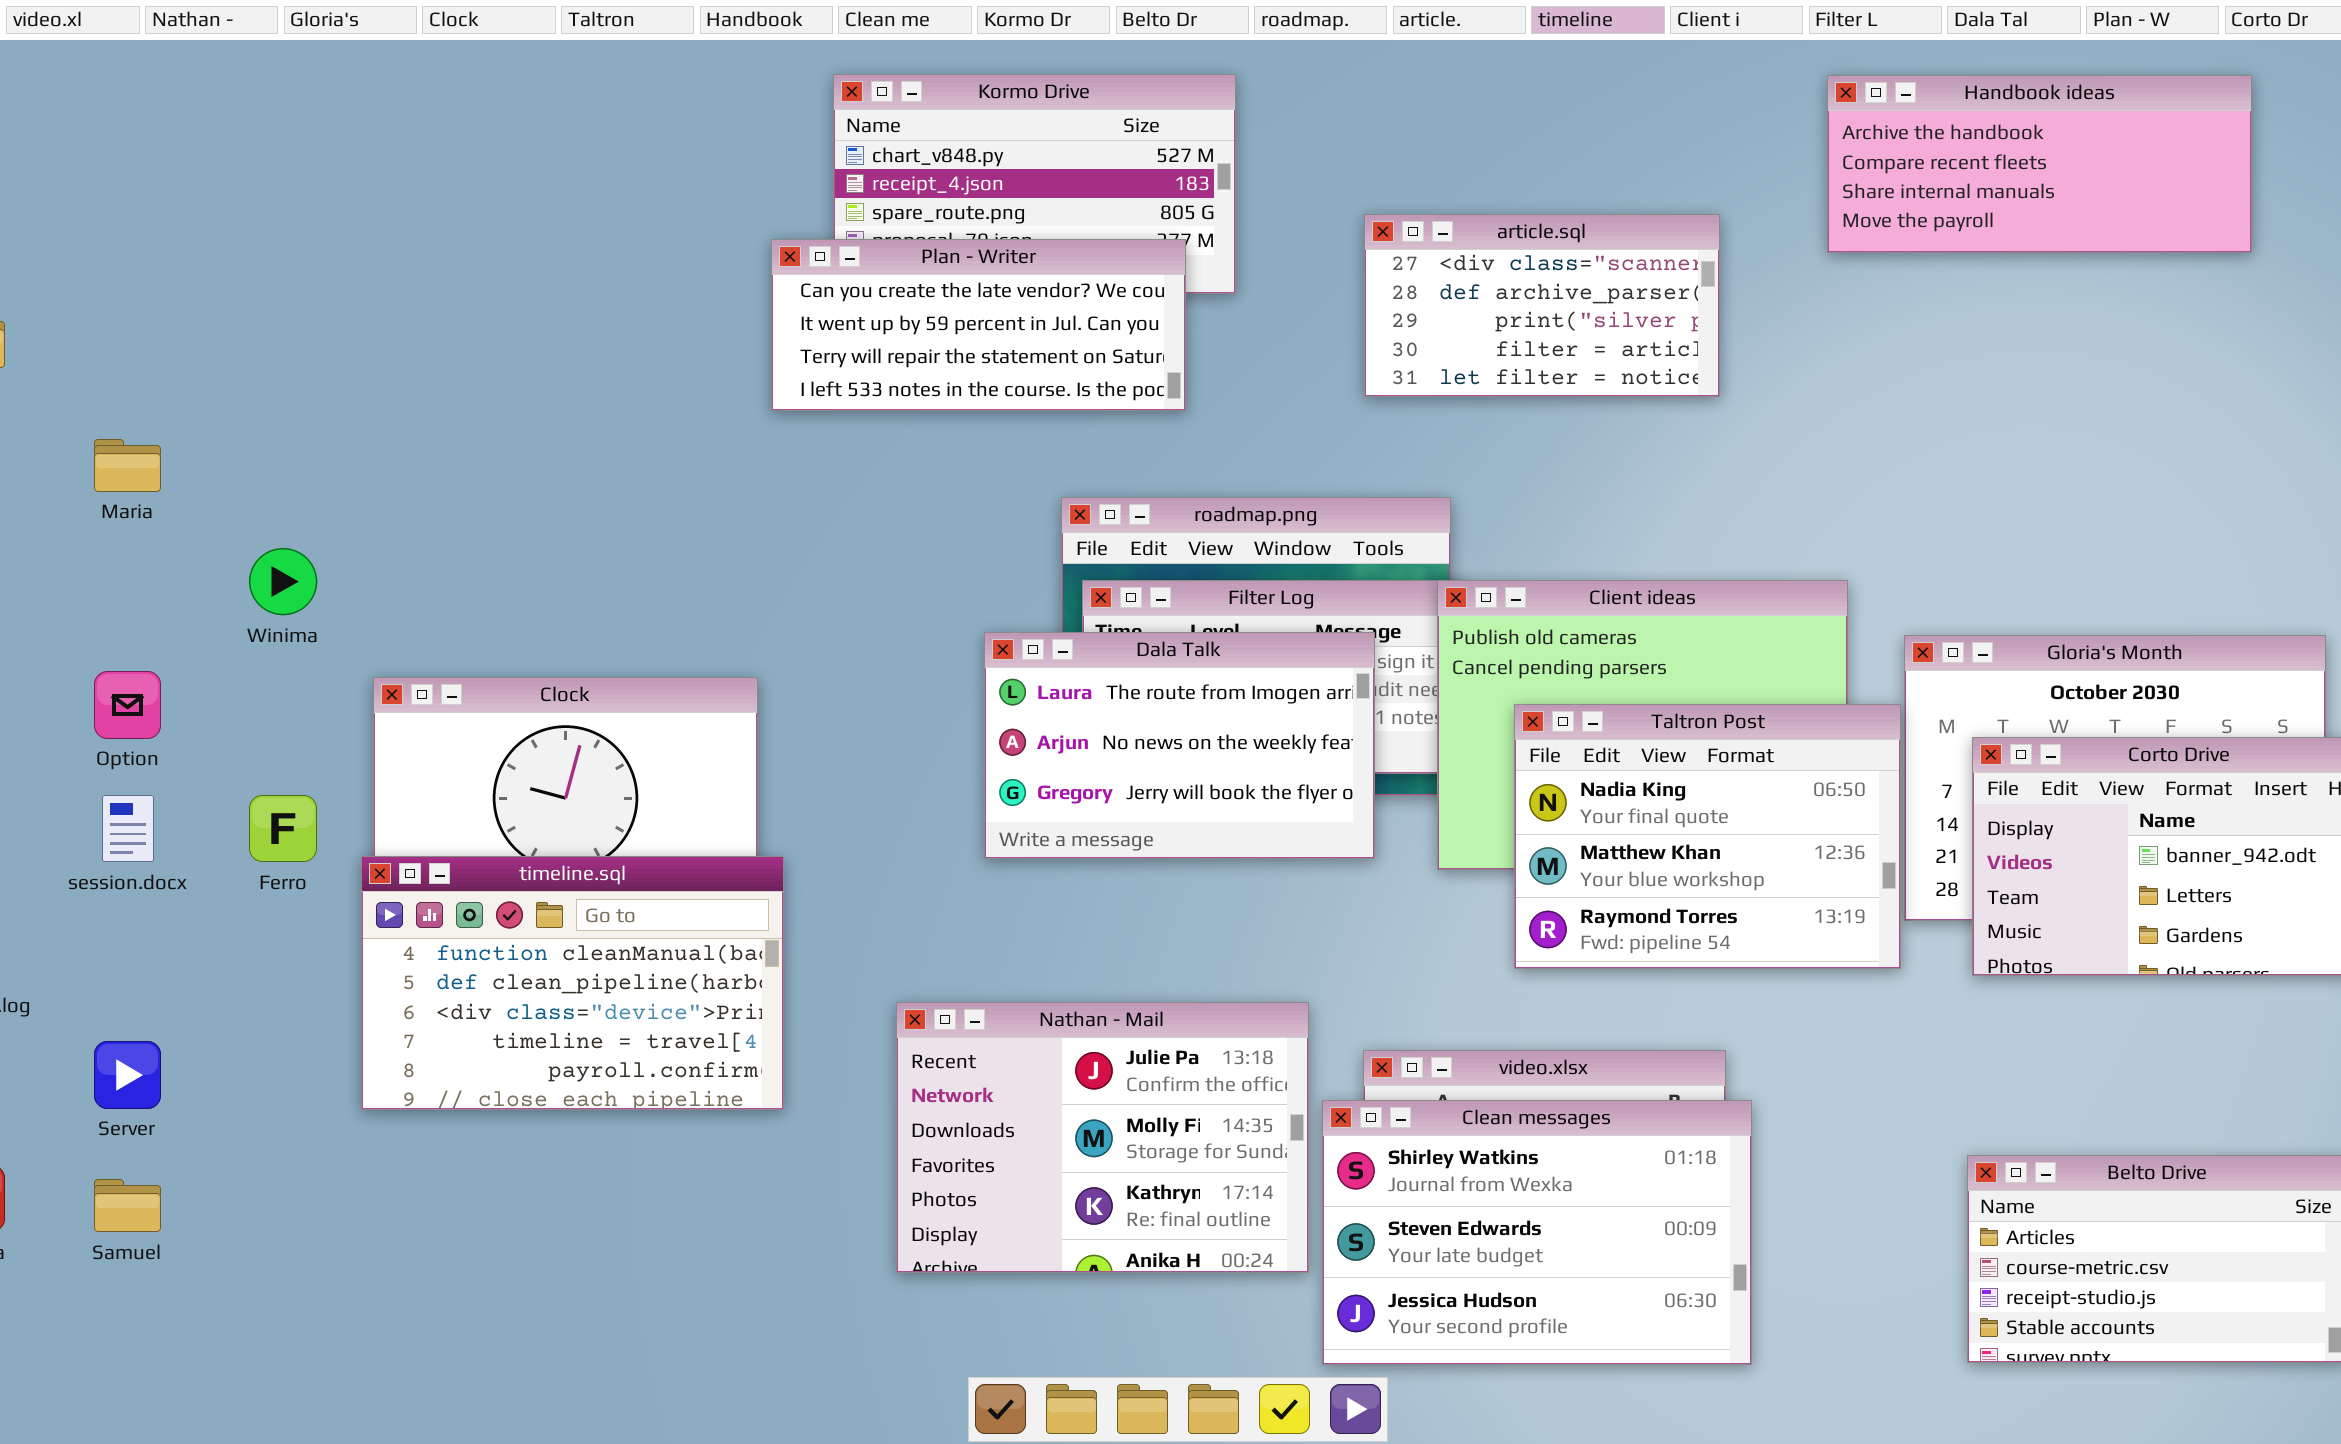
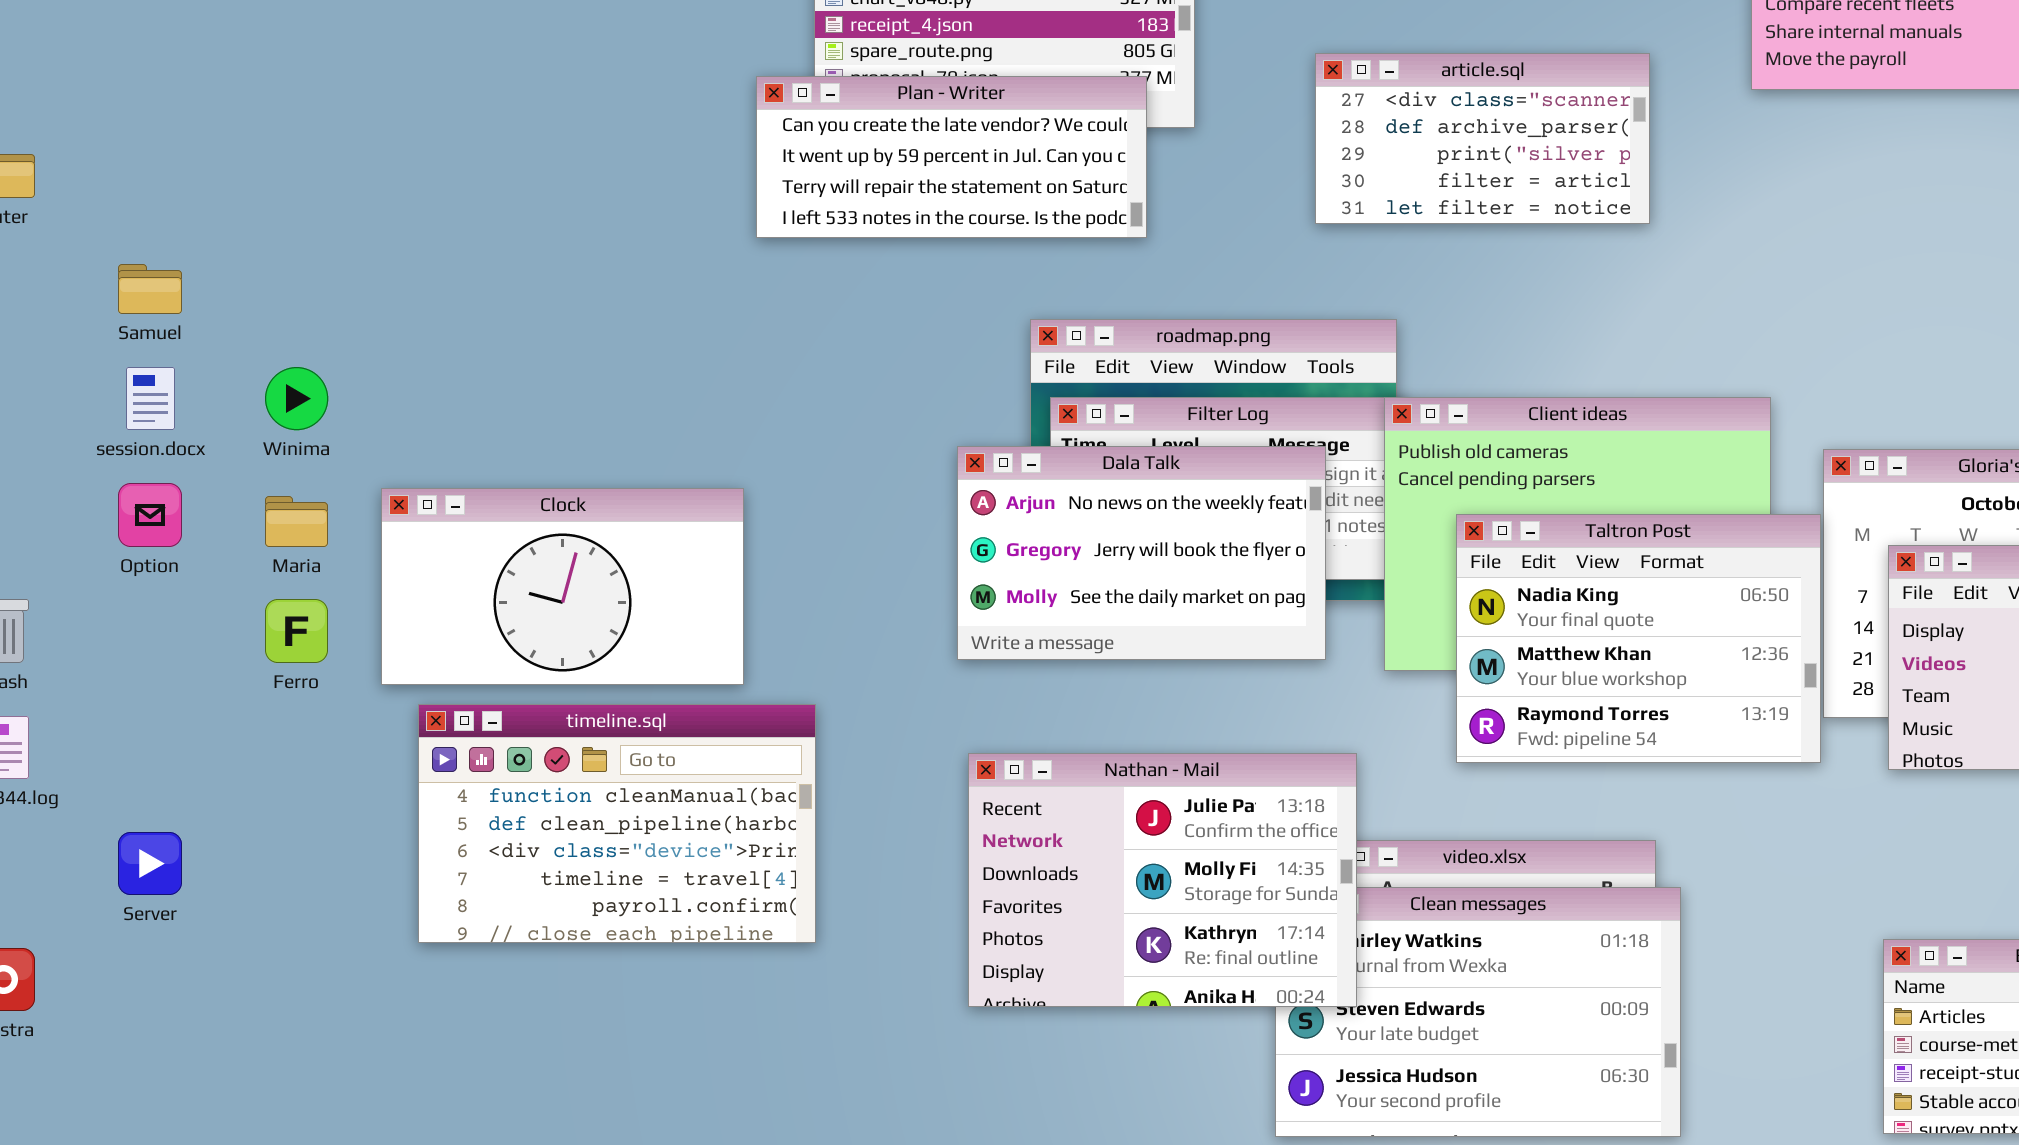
Maria: [94,439,161,492] -> [265,496,328,547], moved
Dala Talk: [984,632,1375,859] -> [957,446,1326,660], scrolled down 1 row
session.docx: [102,795,154,862] -> [126,367,175,430], moved
timeline.sql: [361,856,784,1110] -> [418,704,816,943], moved
Nathan - Mail: [896,1002,1309,1273] -> [968,753,1357,1007], moved
Samuel: [94,1179,161,1232] -> [118,264,182,314], moved

